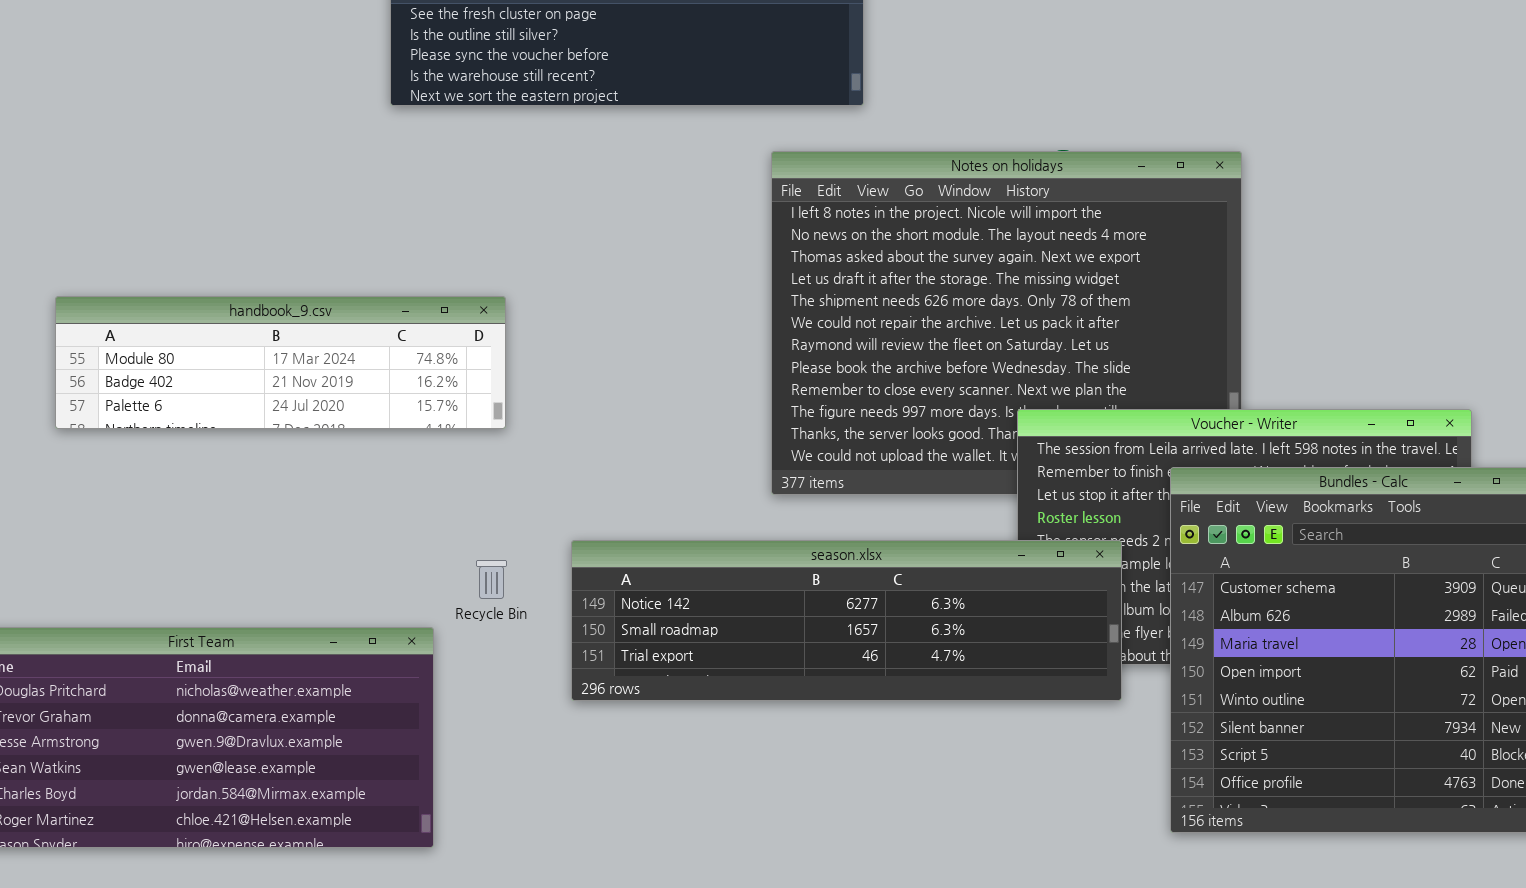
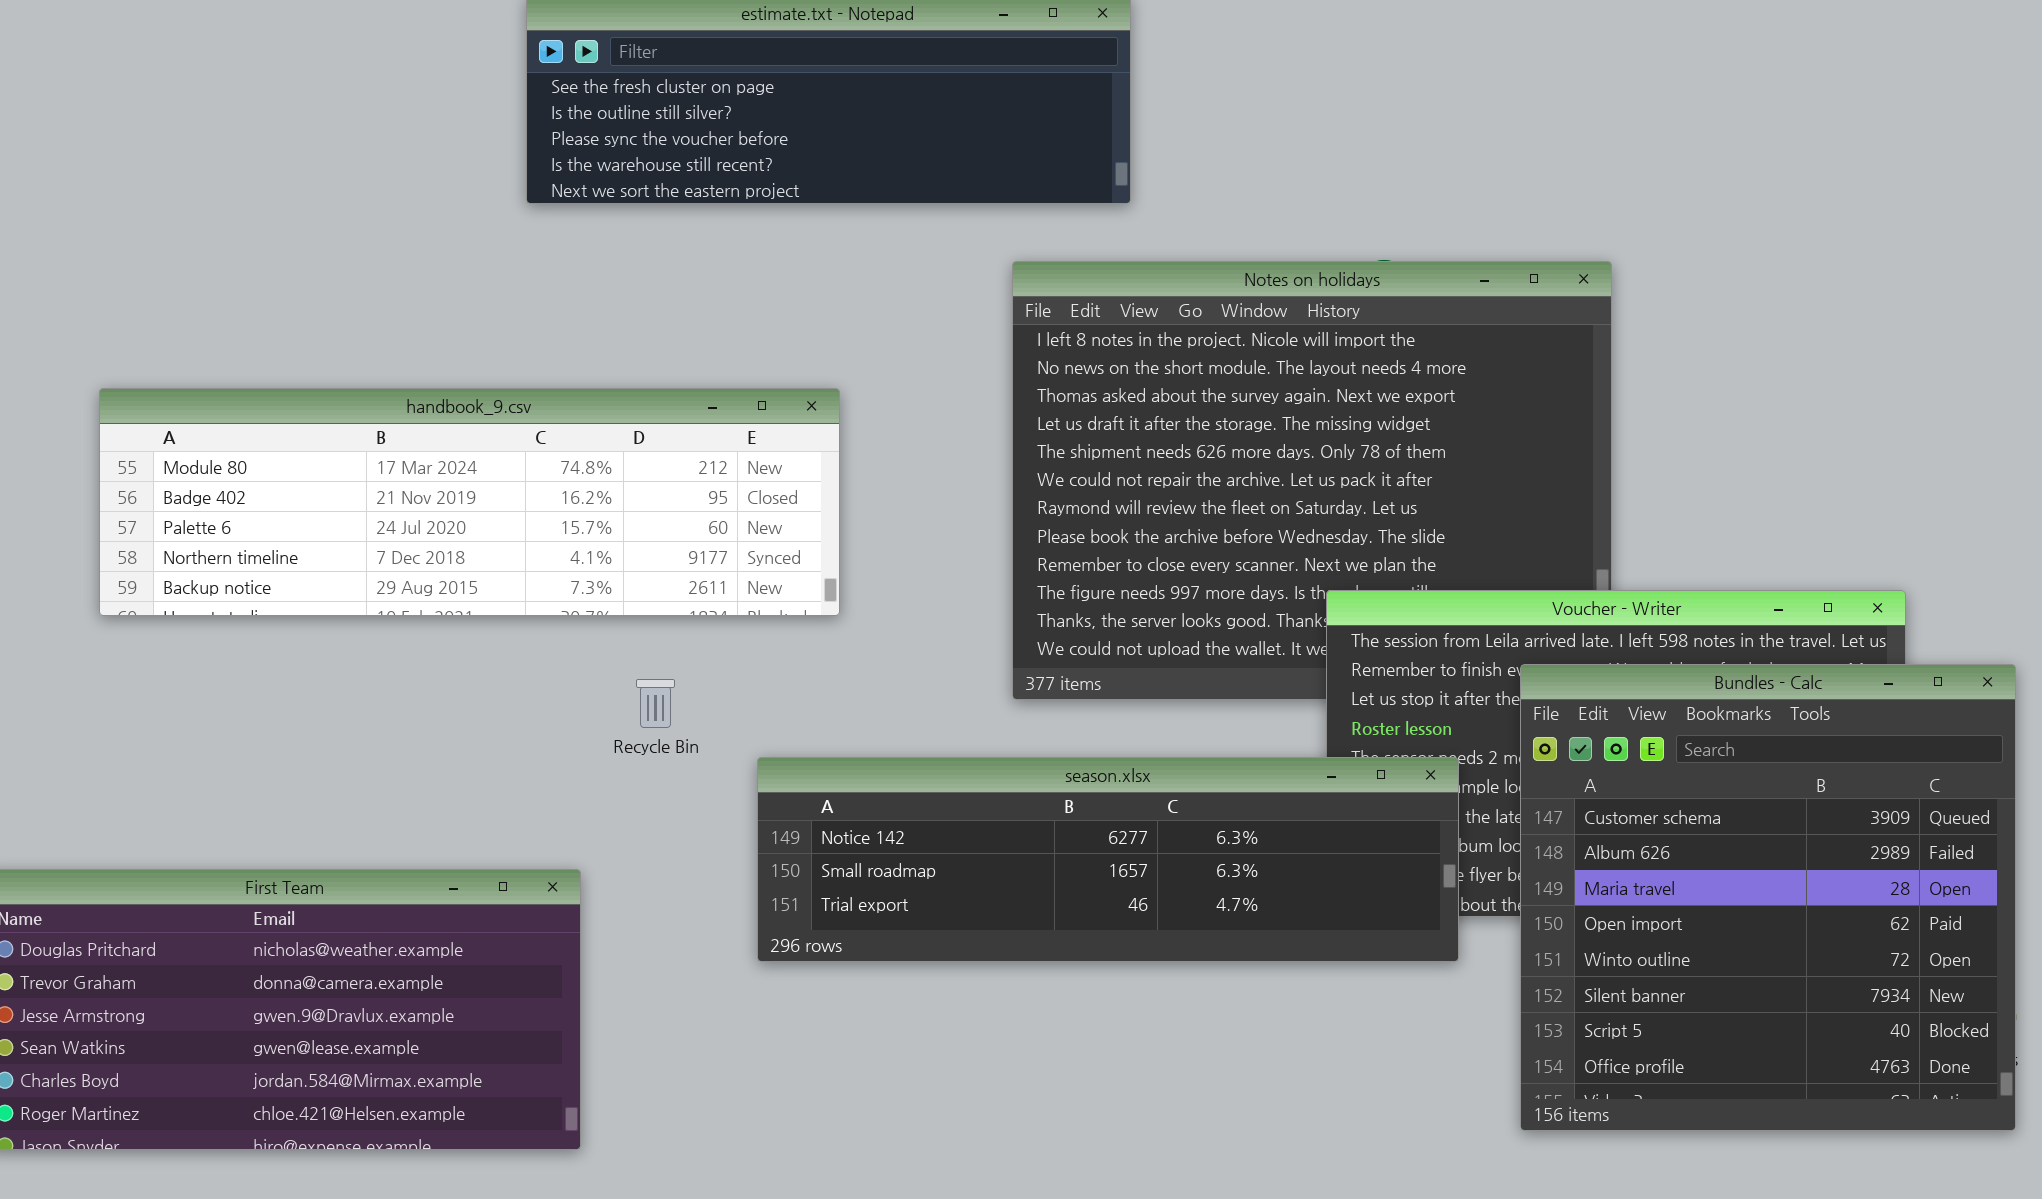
handbook_9.csv: [55,296,506,429] -> [99,388,840,616], resized
Recycle Bin: [476,560,507,599] -> [636,679,675,728], moved

